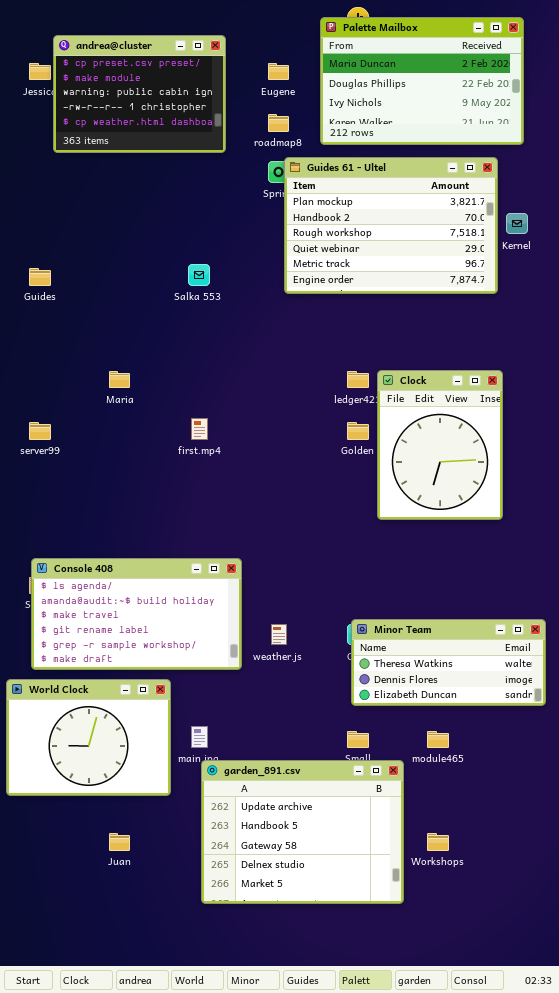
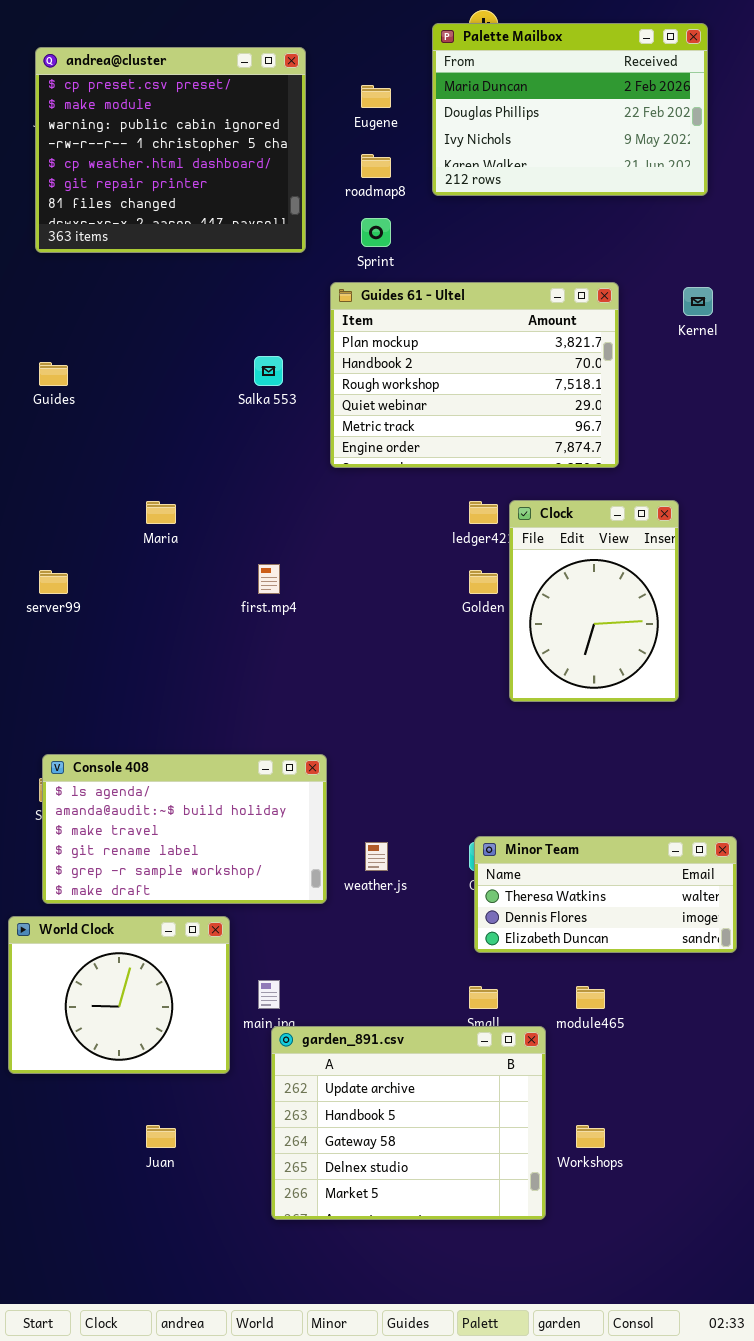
andrea@cluster: [53,35,226,153] -> [35,47,306,253], resized
Guides 61 - Ultel: [284,157,498,294] -> [330,282,619,468], moved

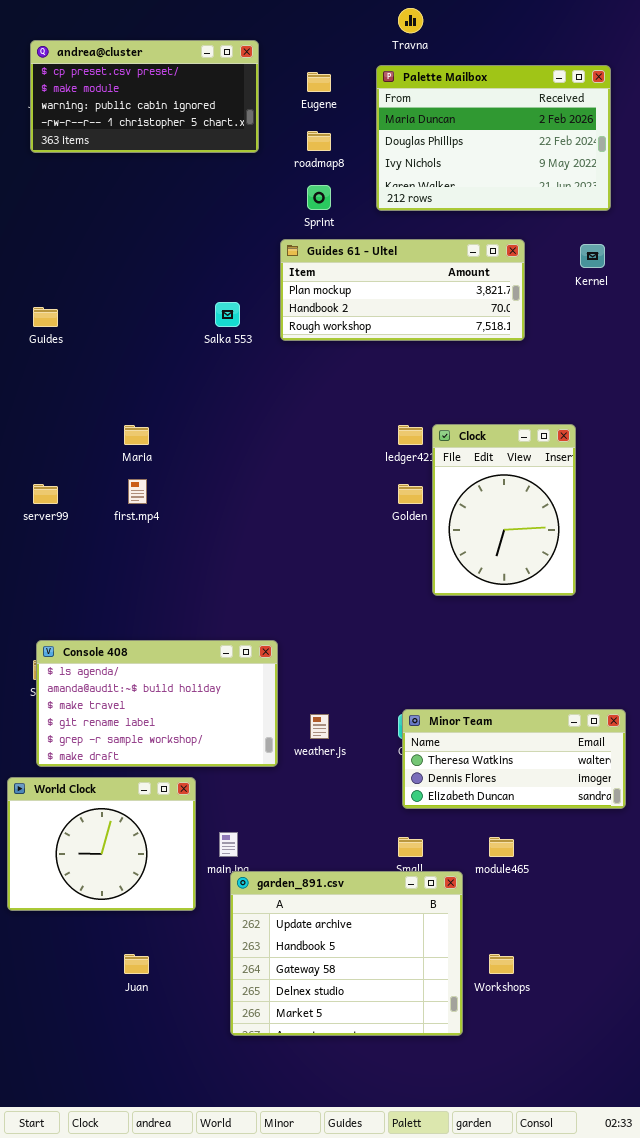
Palette Mailbox: [432,23,708,196] -> [376,65,611,211], moved
andrea@cluster: [35,47,306,253] -> [30,40,259,153], resized
Guides 61 - Ultel: [330,282,619,468] -> [280,239,525,341], resized
first.mp4: [258,564,280,594] -> [128,479,147,504], moved

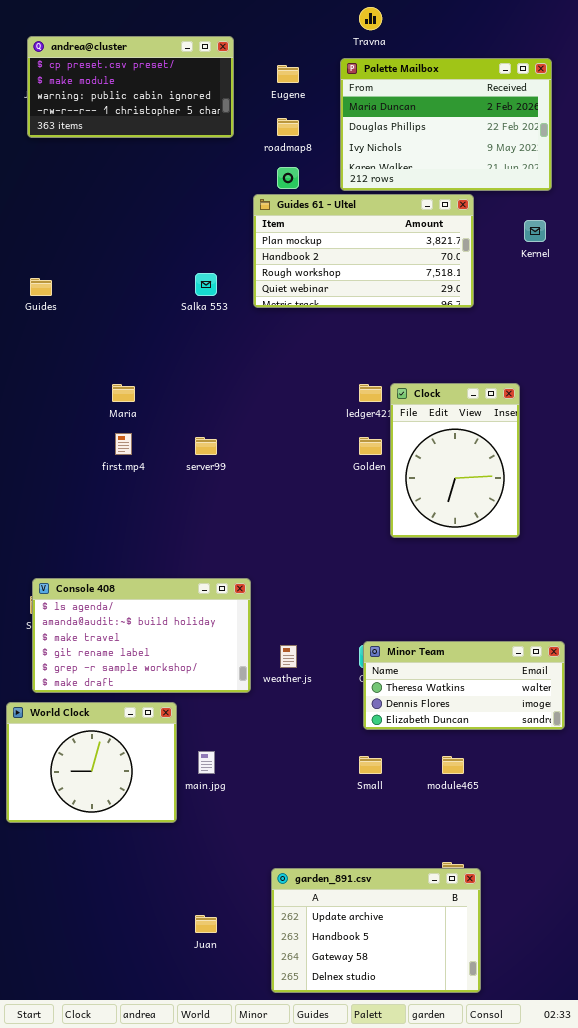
Guides 61 - Ultel: [280,239,525,341] -> [253,194,474,308], resized
server99: [33,484,58,504] -> [195,437,217,455], moved
garden_891.csv: [230,871,463,1036] -> [271,868,481,993], moved, resized
Juan: [124,954,149,974] -> [195,915,217,933], moved

